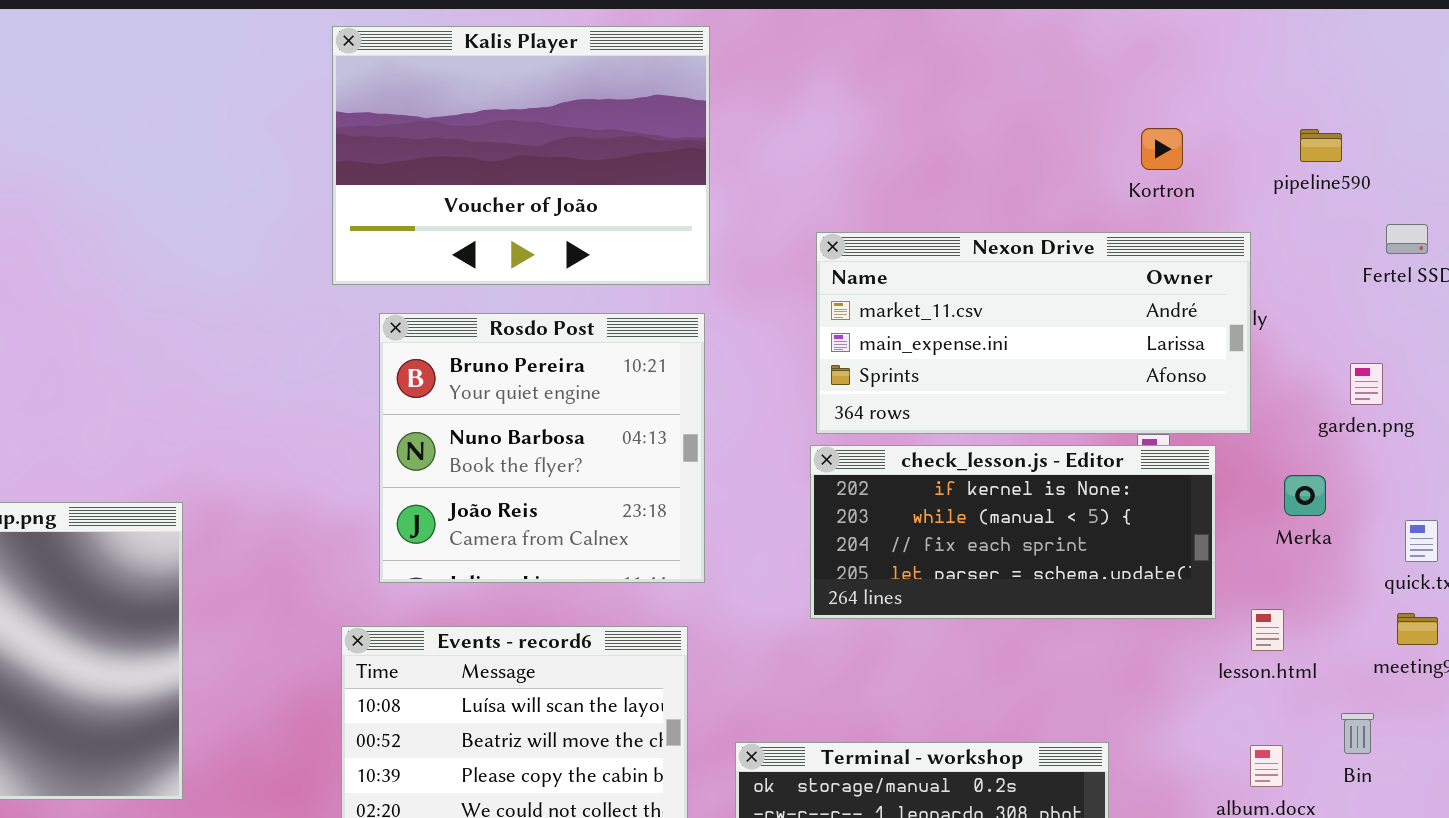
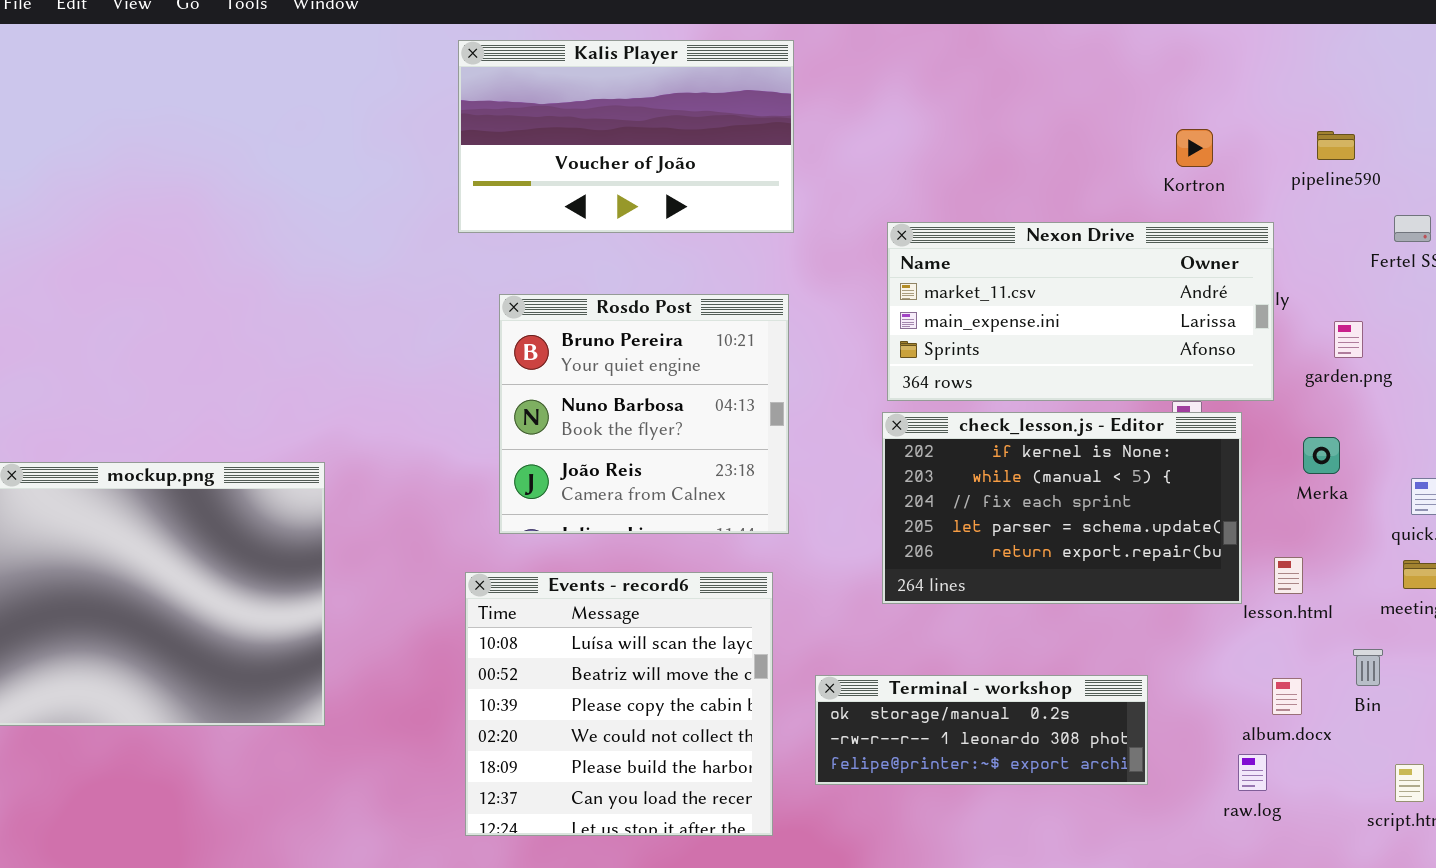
Kalis Player: [332,26,710,285] -> [458,40,794,233], resized
garden.png: [1350,363,1383,405] -> [1334,321,1363,358], moved
check_lesson.js - Editor: [810,445,1216,619] -> [882,412,1242,604], resized

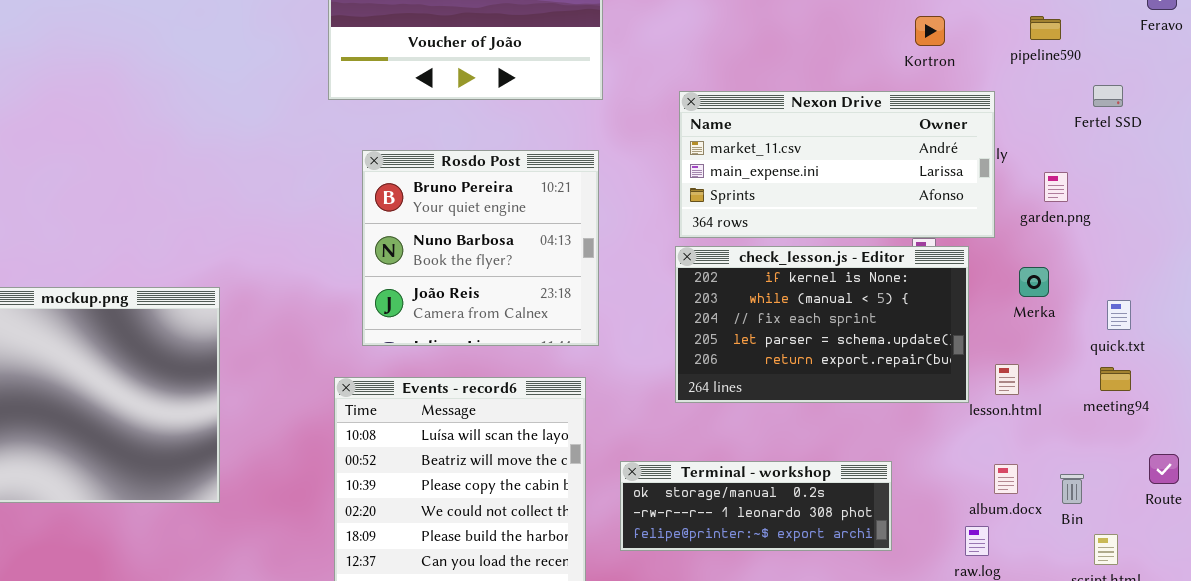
Bin: [1353,649,1383,686] -> [1060,474,1084,504], moved

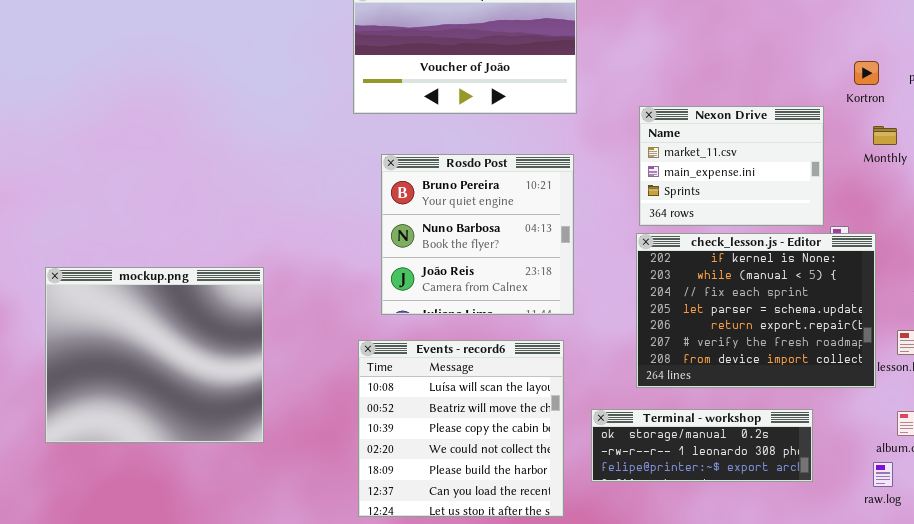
Kortron: [915,16,945,46] -> [854,61,879,85], moved
Nexon Drive: [679,91,995,238] -> [639,106,824,226], resized
check_lesson.js - Editor: [675,246,969,403] -> [636,233,876,388], resized

